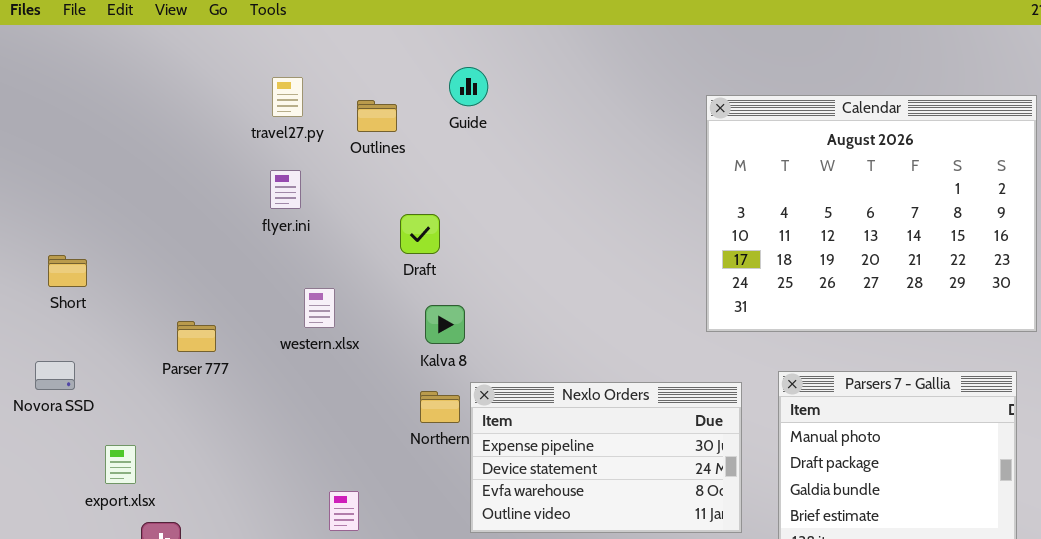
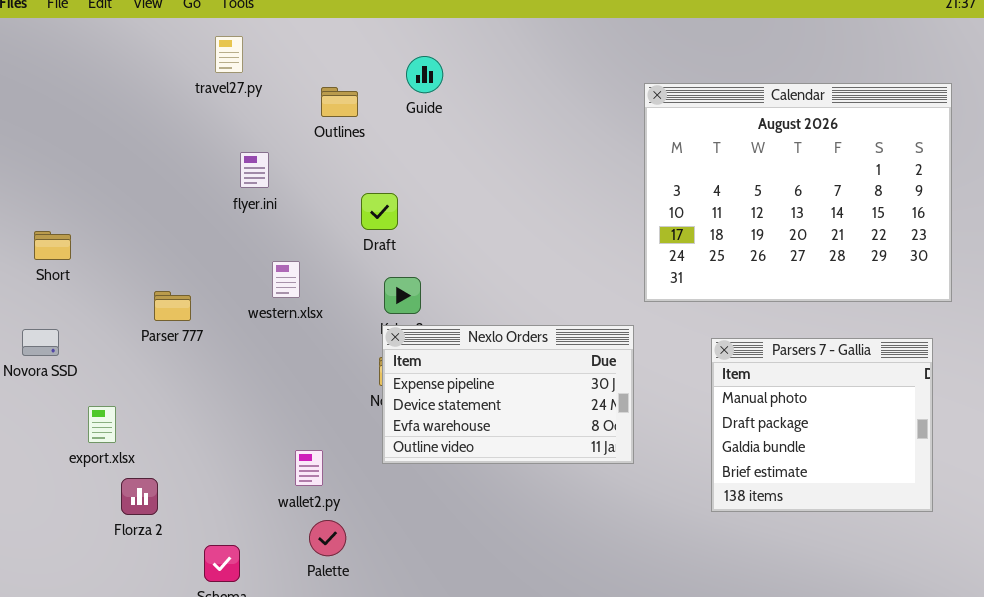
travel27.py: [272,77,303,117] -> [215,36,243,73], moved
Nexlo Orders: [470,382,742,533] -> [382,325,634,464], moved

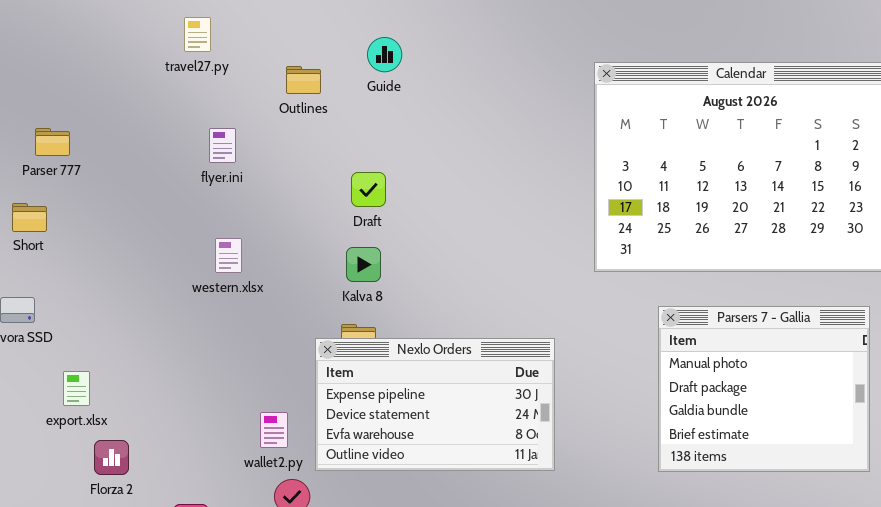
Draft: [361,193,398,230] -> [351,172,386,207], moved
western.xlsx: [272,261,300,298] -> [215,238,242,273], moved
Parser 777: [154,291,191,321] -> [35,128,70,156], moved
Nexlo Orders: [382,325,634,464] -> [315,338,555,471], moved

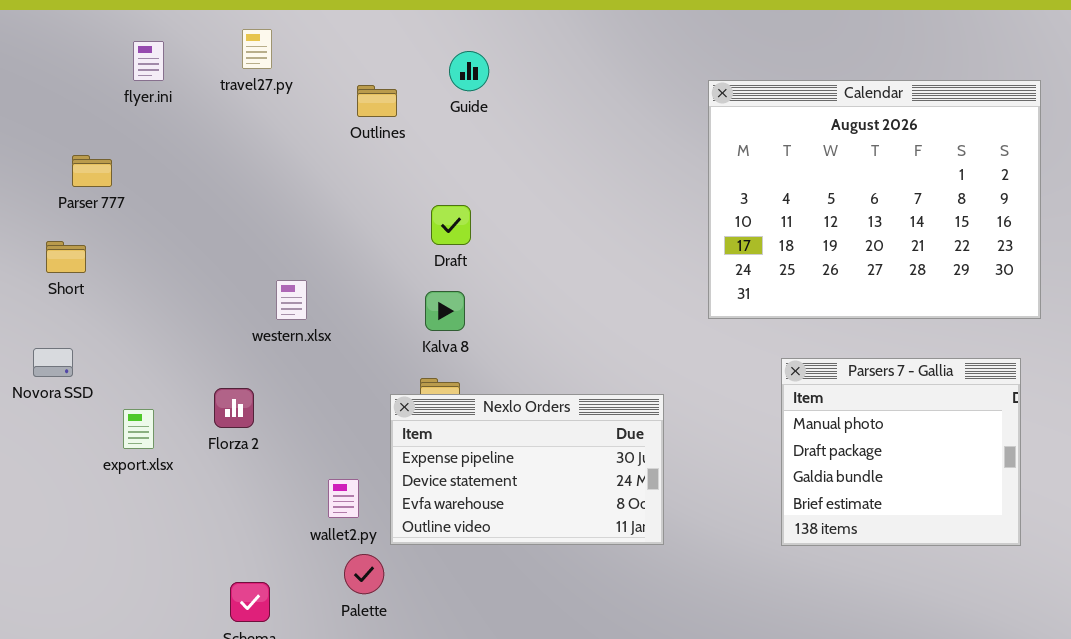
flyer.ini: [209,128,236,163] -> [133,41,164,81], moved
export.xlsx: [63,371,90,406] -> [123,409,154,449], moved
Florza 2: [94,440,129,475] -> [214,388,254,428], moved

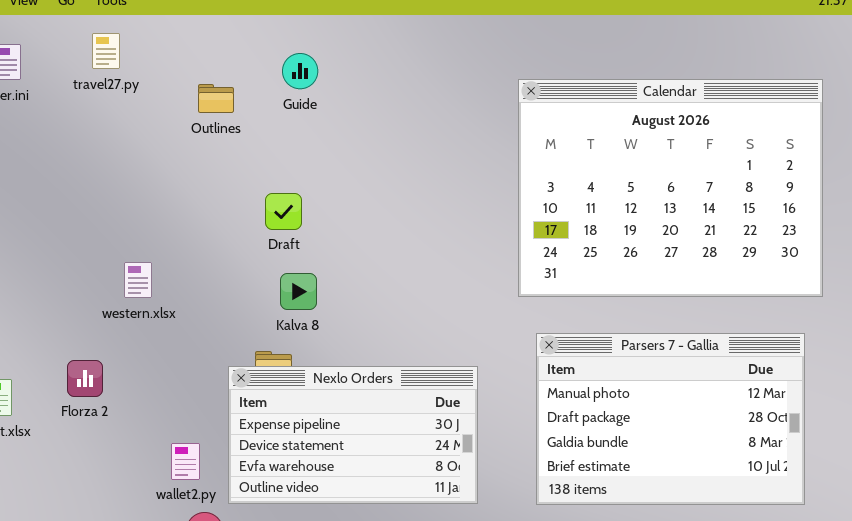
Kalva 8: [425,291,465,331] -> [280,273,317,310], moved
Parsers 7 - Gallia: [781,358,1021,546] -> [536,333,805,505], resized

